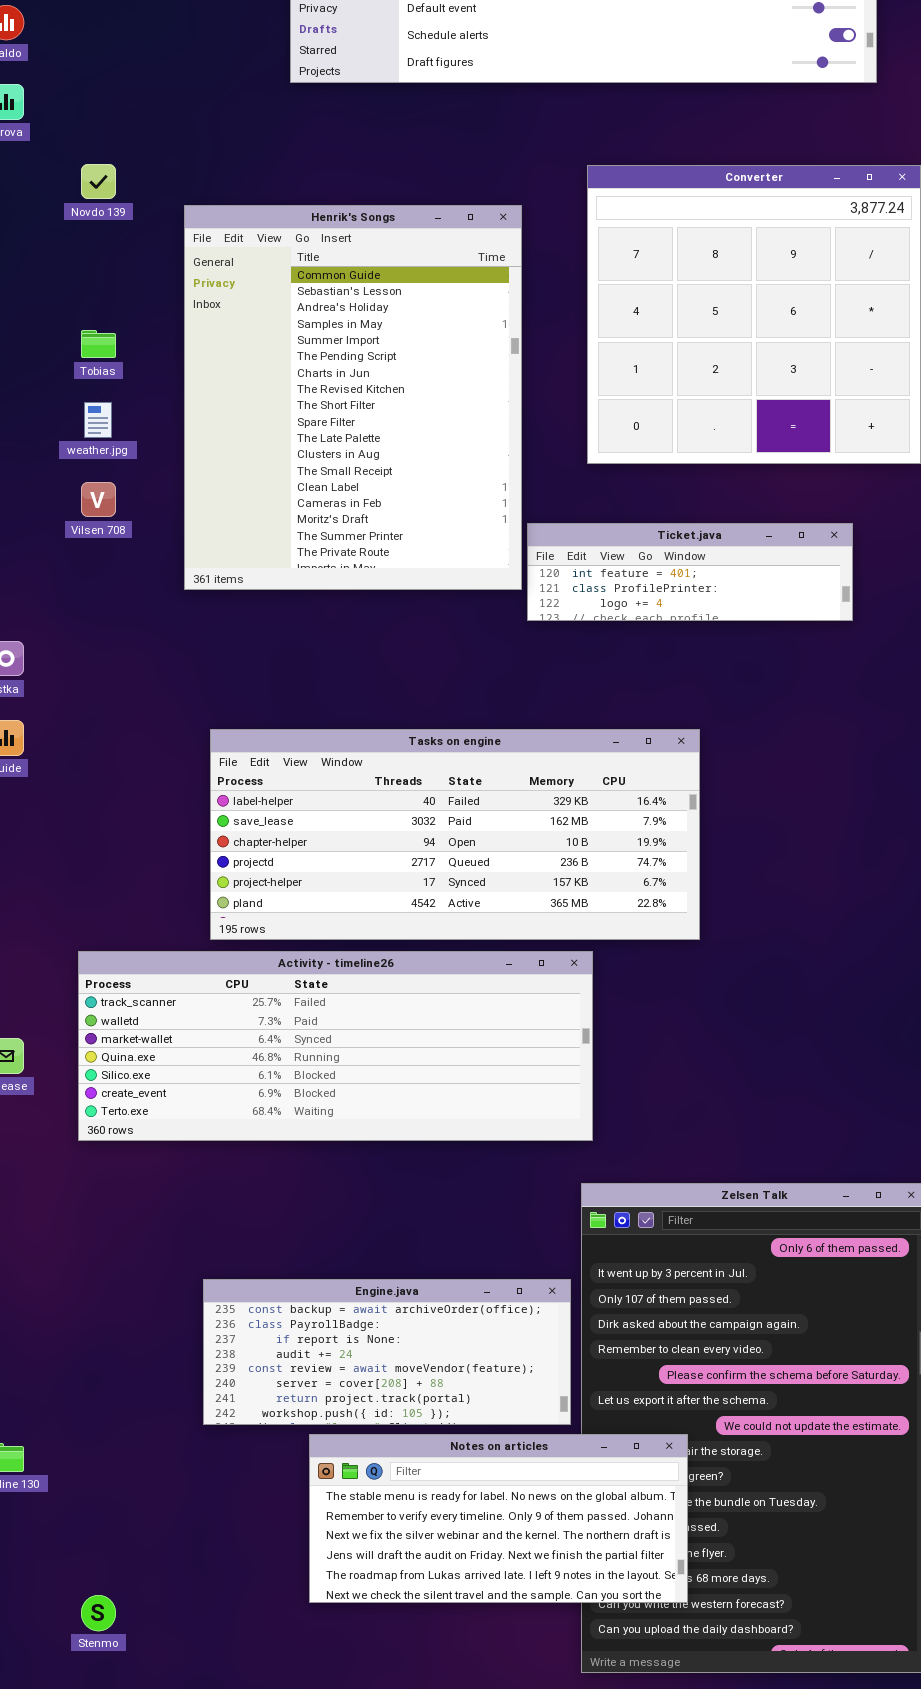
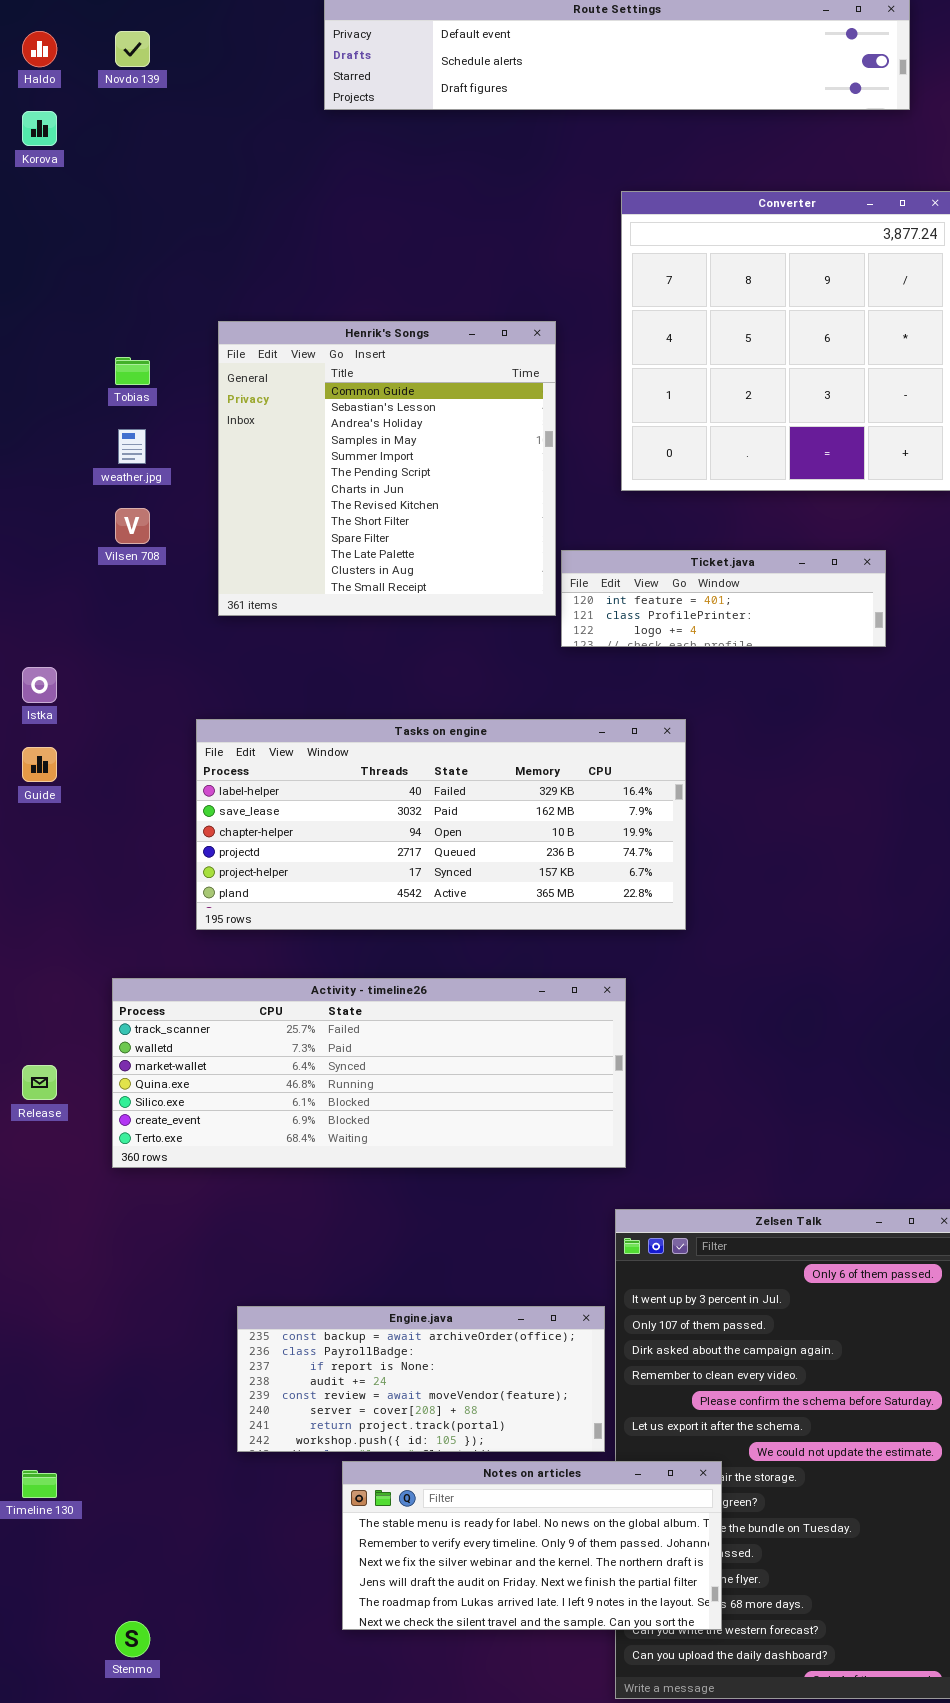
Novdo 139: [81,164,116,199] -> [115,31,150,67], moved
Henrik's Songs: [184,205,522,590] -> [218,321,556,616], resized
Tasks on engine: [210,729,700,940] -> [196,719,686,930], moved

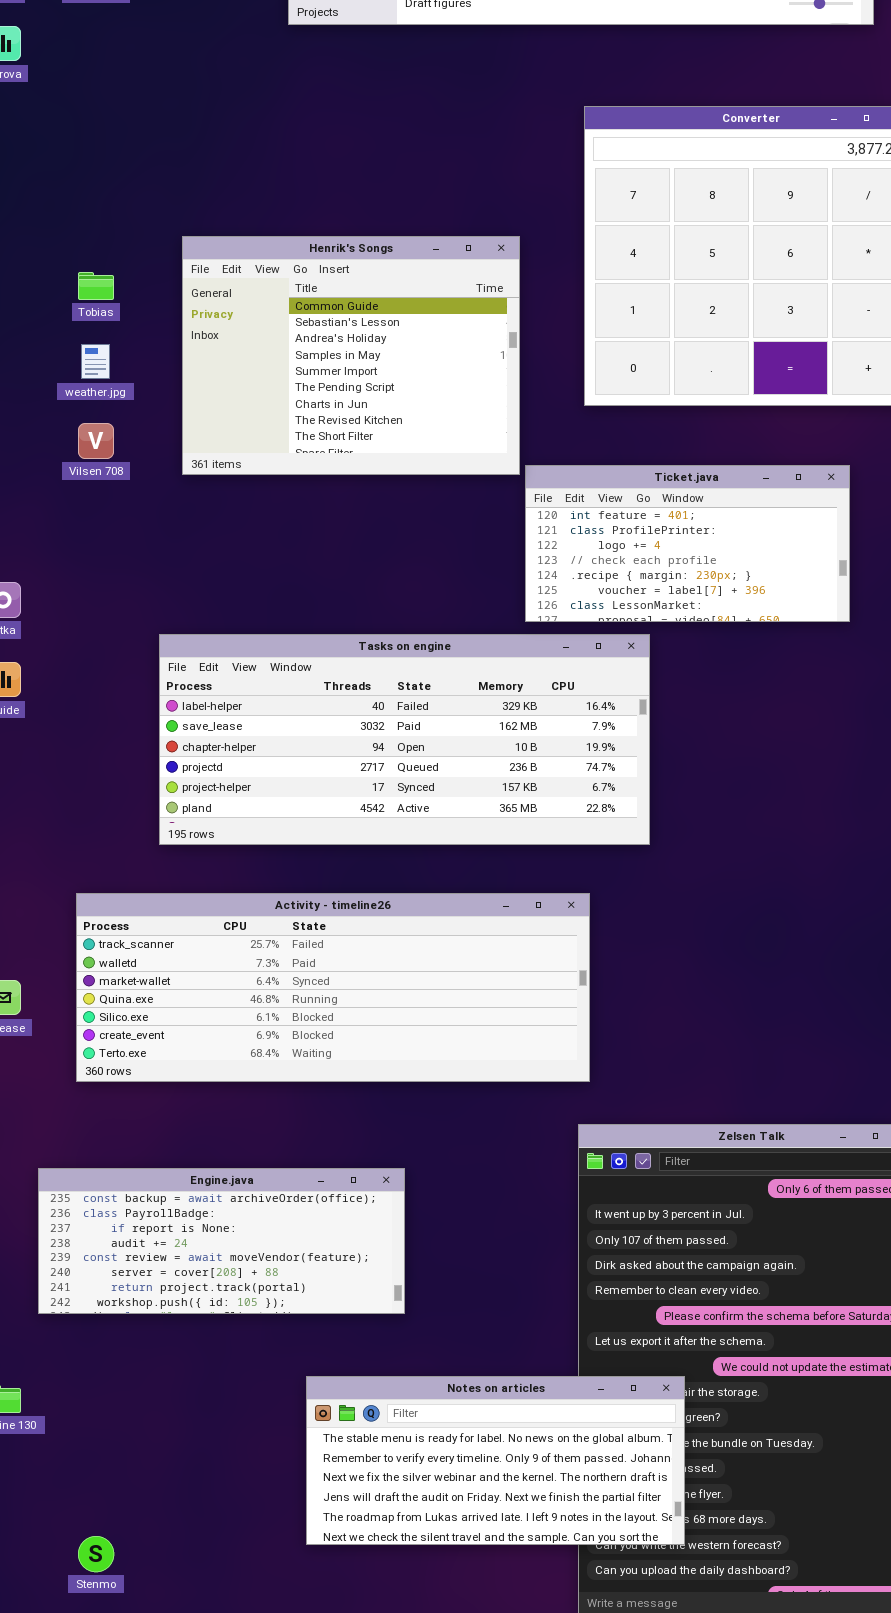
Henrik's Songs: [218,321,556,616] -> [182,236,520,475], resized
Ticket.java: [561,550,886,647] -> [525,465,850,622], resized
Engine.java: [237,1306,605,1452] -> [38,1168,405,1314], moved

